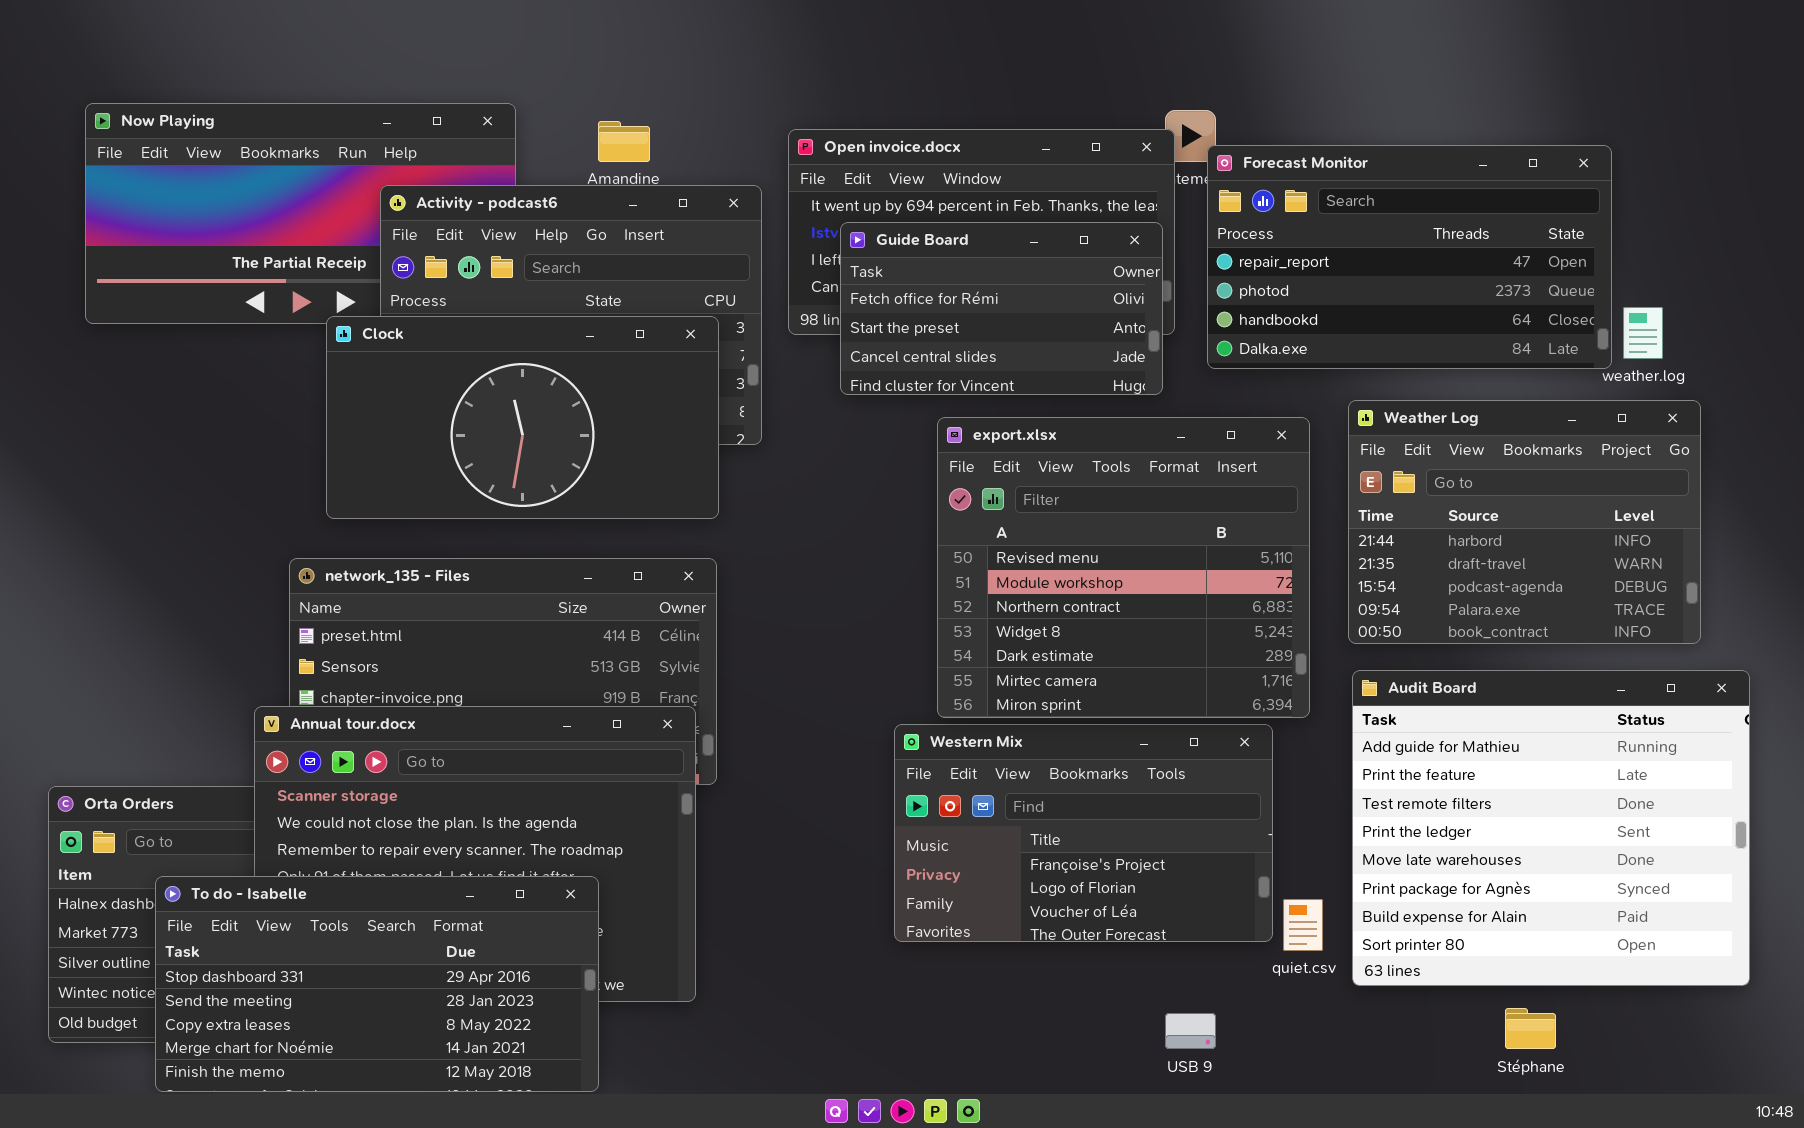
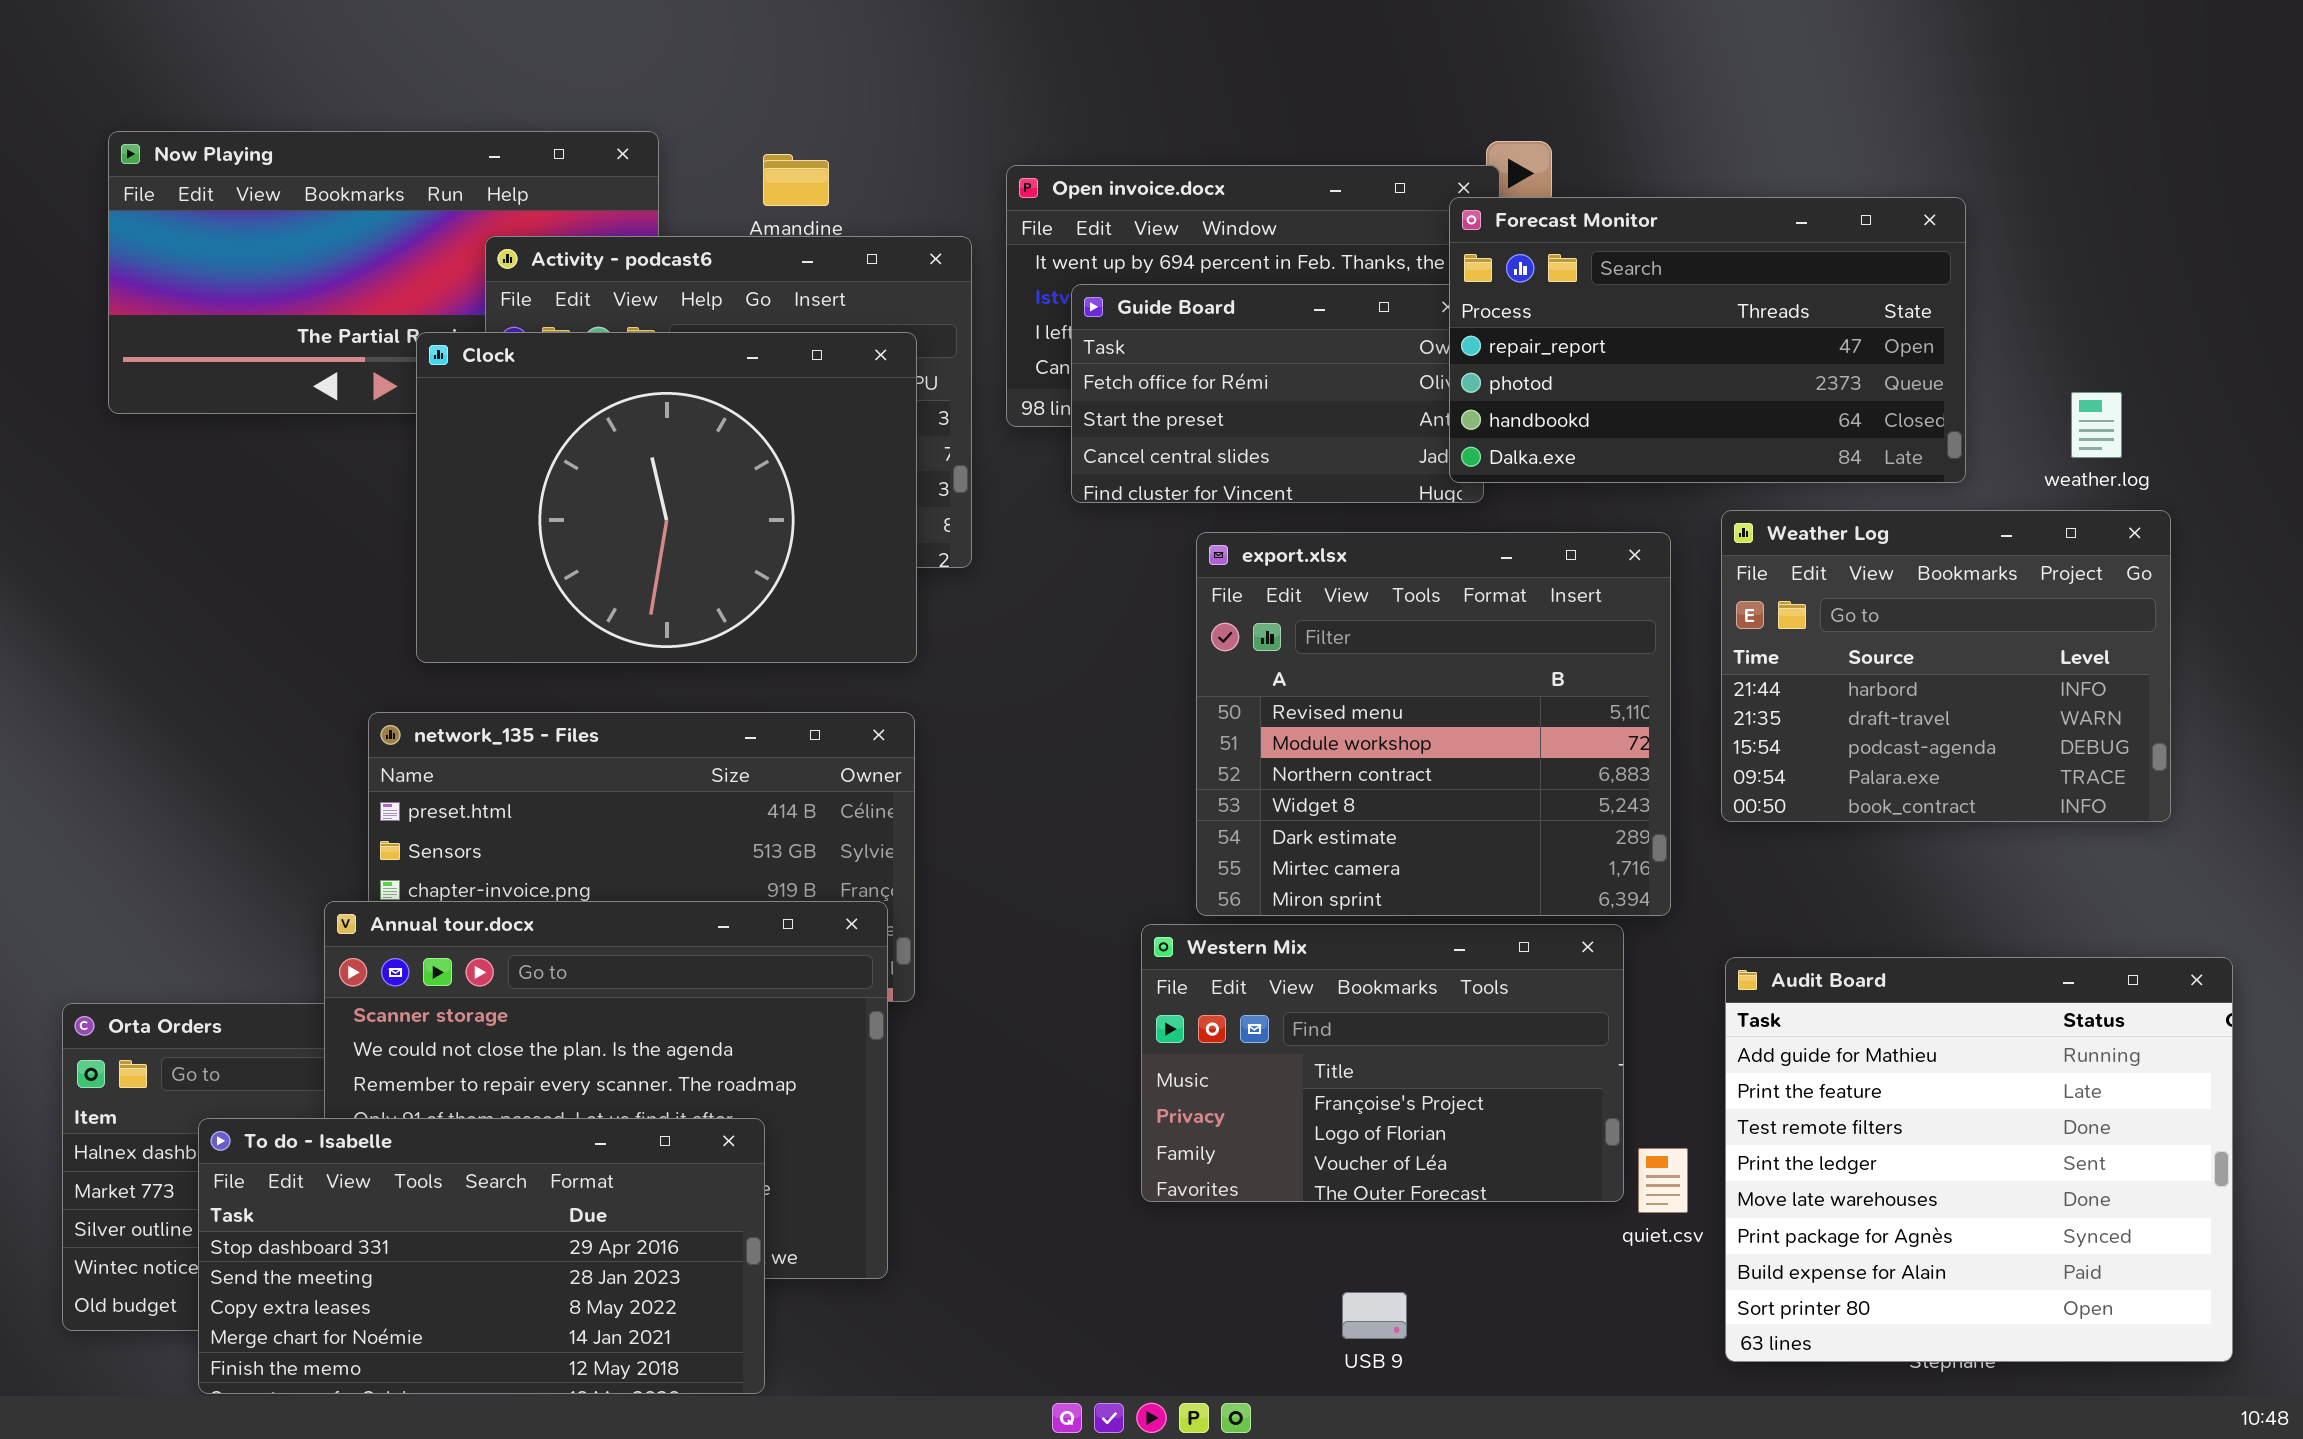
Forecast Monitor: [1207,145,1612,369] -> [1449,197,1966,483], moved
Clock: [326,316,719,519] -> [416,332,917,663], resized
Audit Board: [1352,670,1750,986] -> [1725,957,2233,1362], moved
USB 9: [1165,1013,1216,1049] -> [1342,1292,1407,1339], moved

